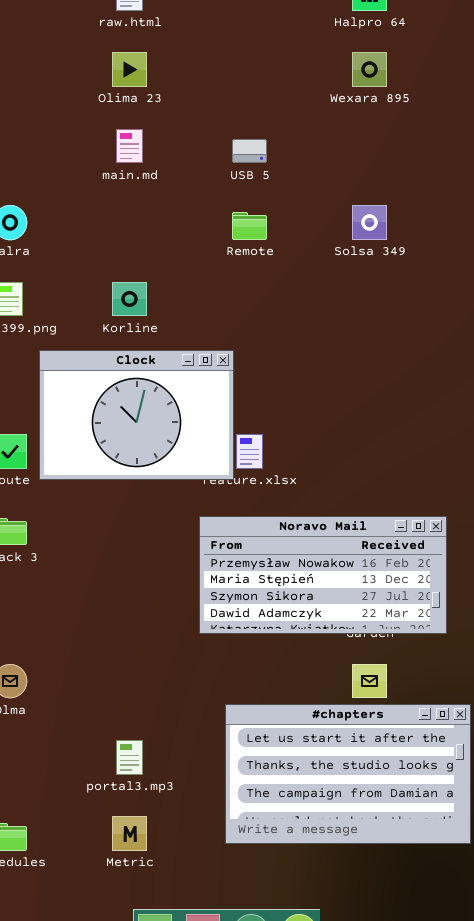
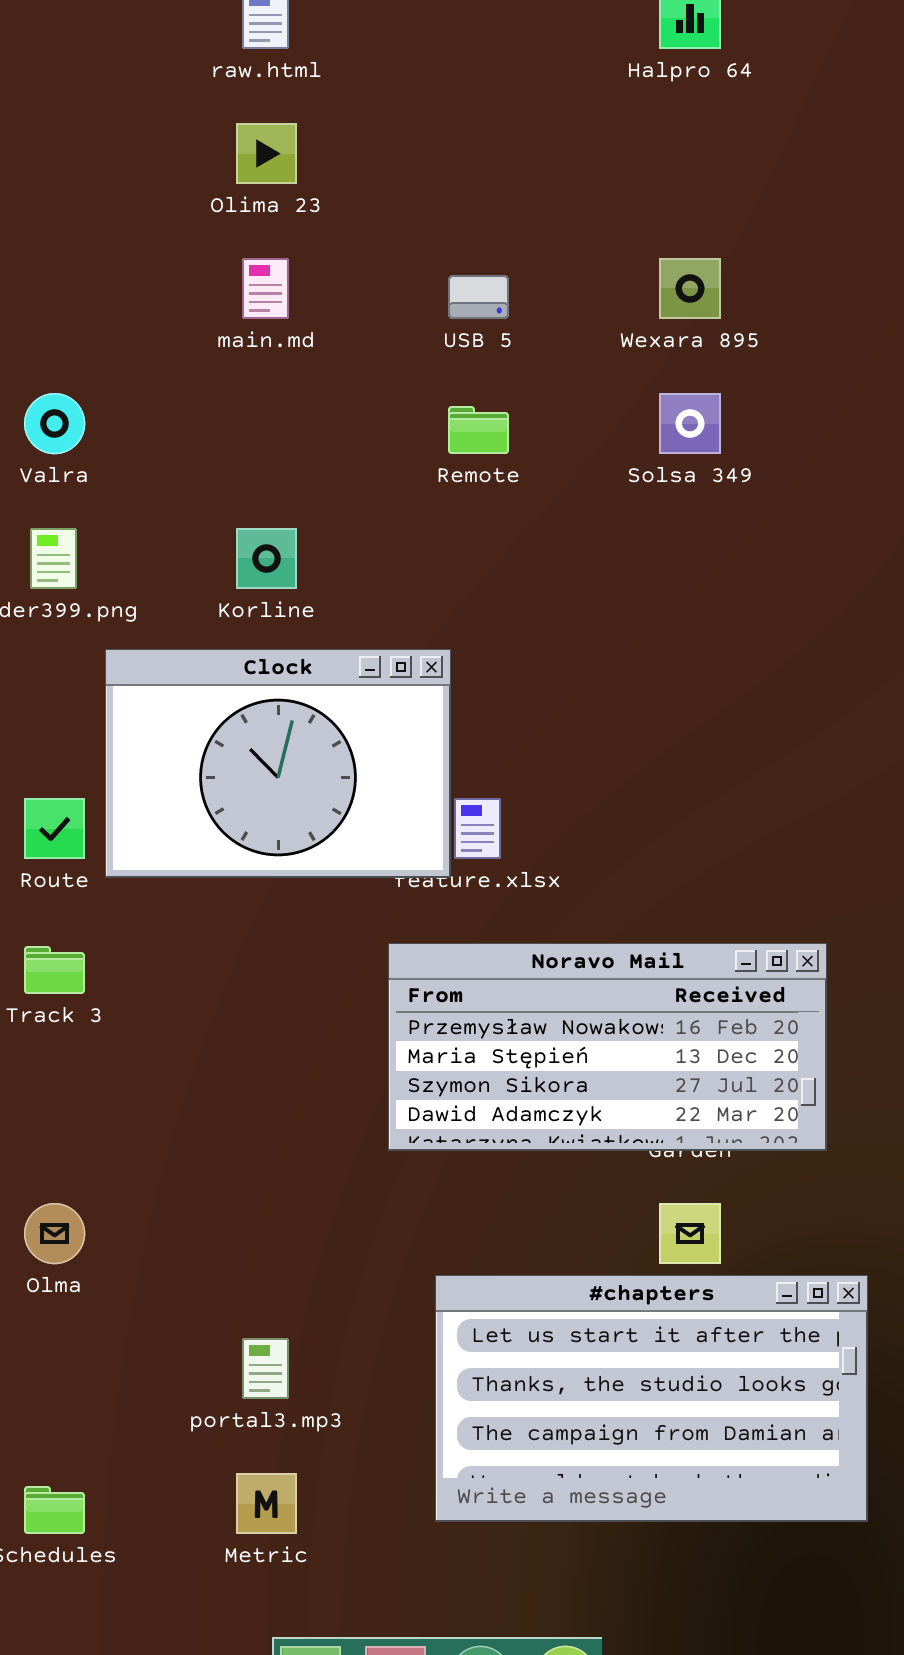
Wexara 895: [352,52,387,87] -> [659,258,721,319], moved

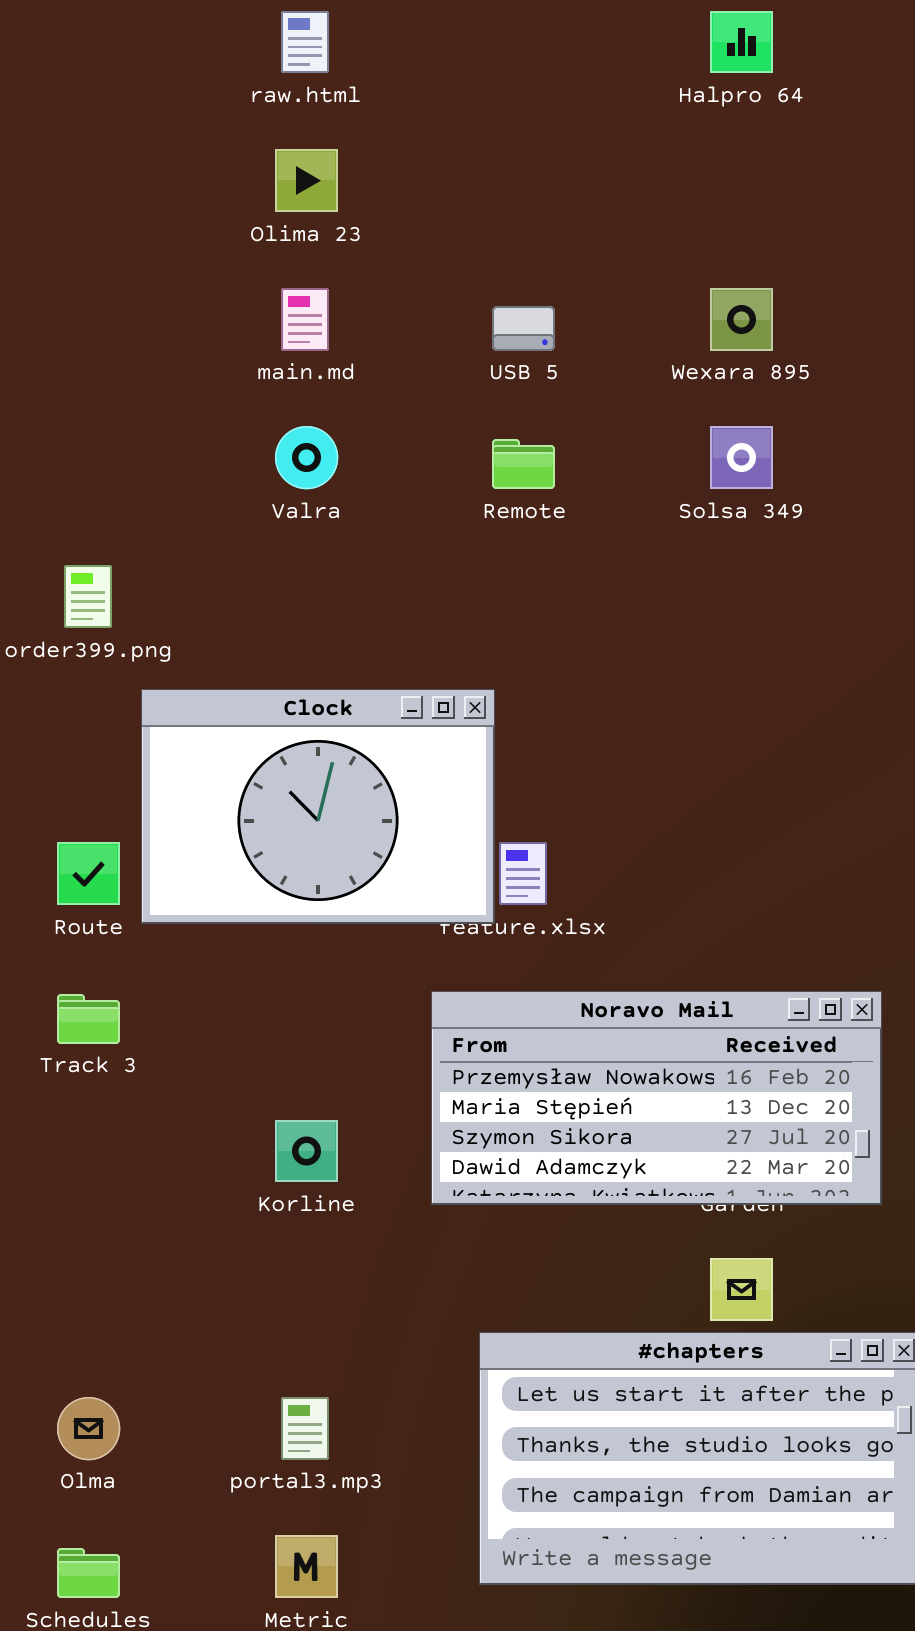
Valra: [24,393,85,454] -> [275,426,338,489], moved
Korline: [236,528,297,589] -> [275,1120,338,1182], moved
Olma: [24,1203,85,1264] -> [57,1397,120,1460], moved

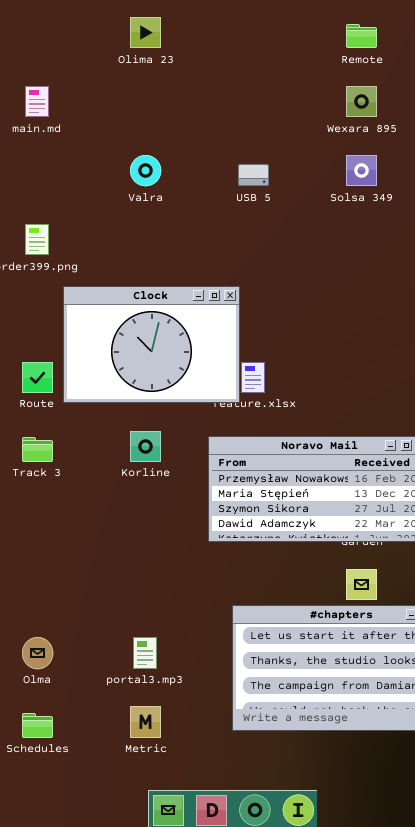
main.md: [281,288,329,351] -> [25,86,49,117], moved
USB 5: [492,306,555,351] -> [238,164,269,186], moved
Remote: [492,439,555,489] -> [346,24,377,48], moved
Korline: [275,1120,338,1182] -> [130,431,161,462], moved

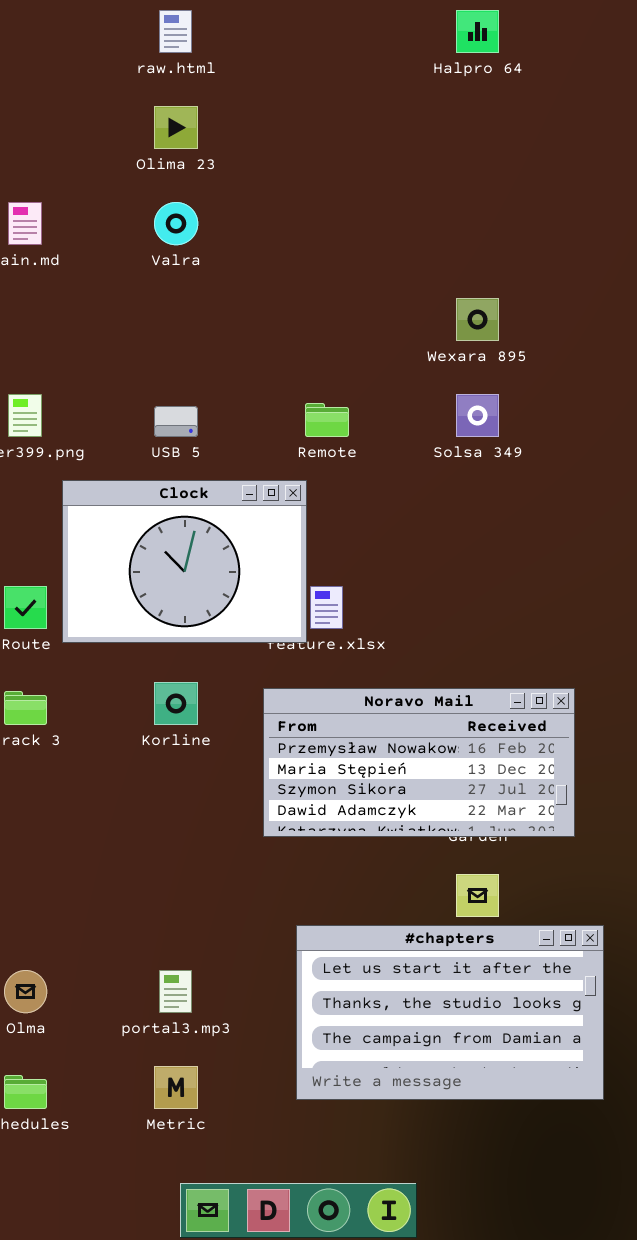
Remote: [346,24,377,48] -> [305,403,349,437], moved
Wexara 895: [346,86,377,117] -> [456,298,499,341], moved
Valra: [130,155,161,186] -> [154,202,198,245], moved
Solsa 349: [346,155,377,186] -> [456,394,499,437], moved
USB 5: [238,164,269,186] -> [154,406,198,437], moved

